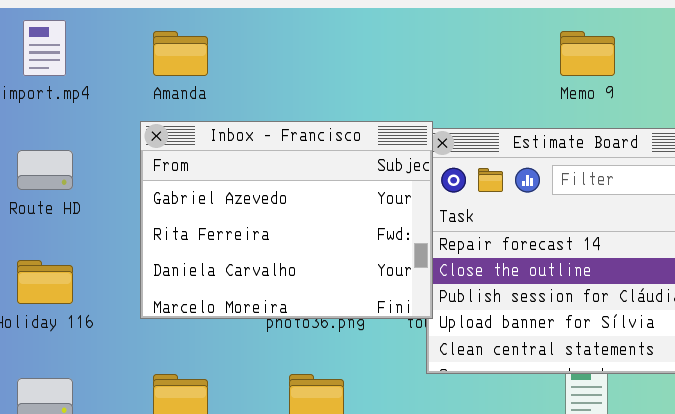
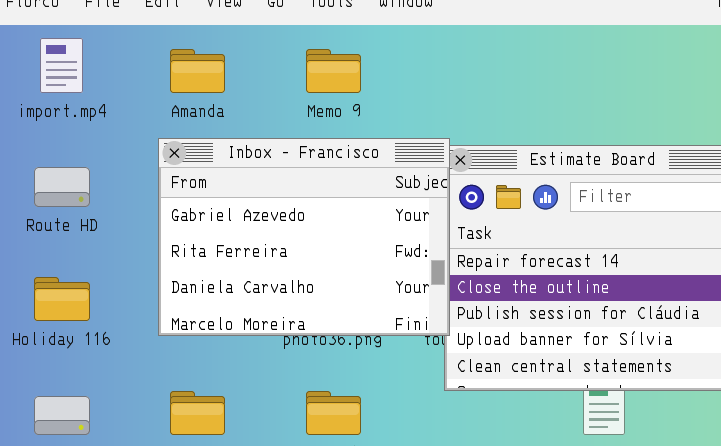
Memo 9: [560,31,615,76] -> [306,49,361,93], moved

